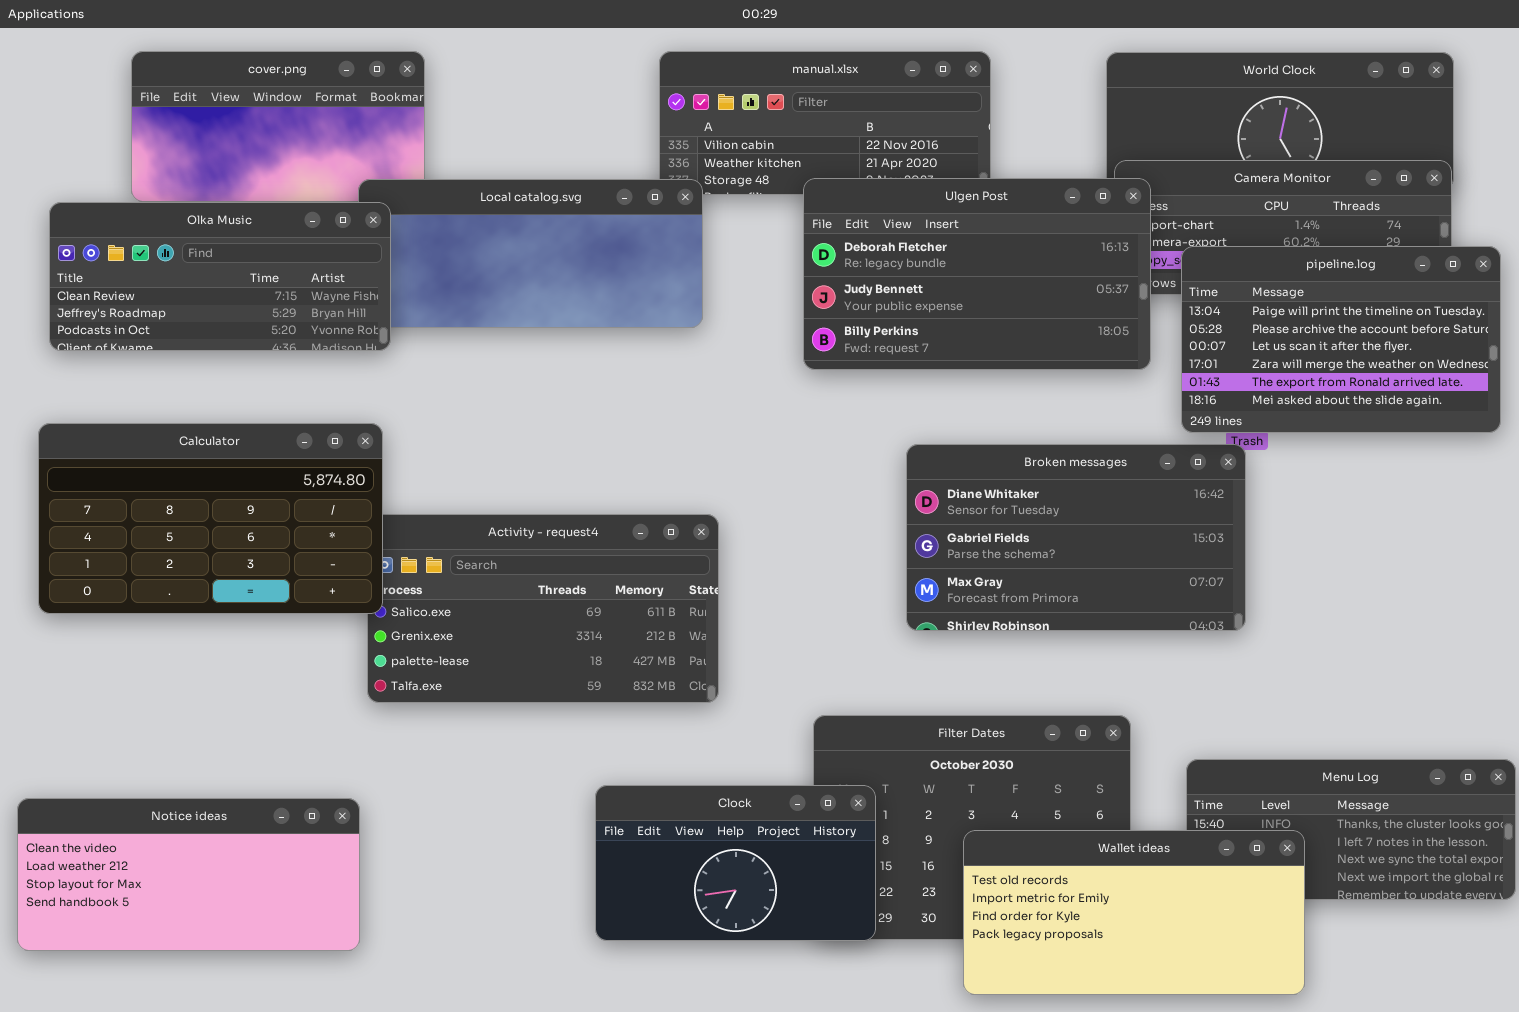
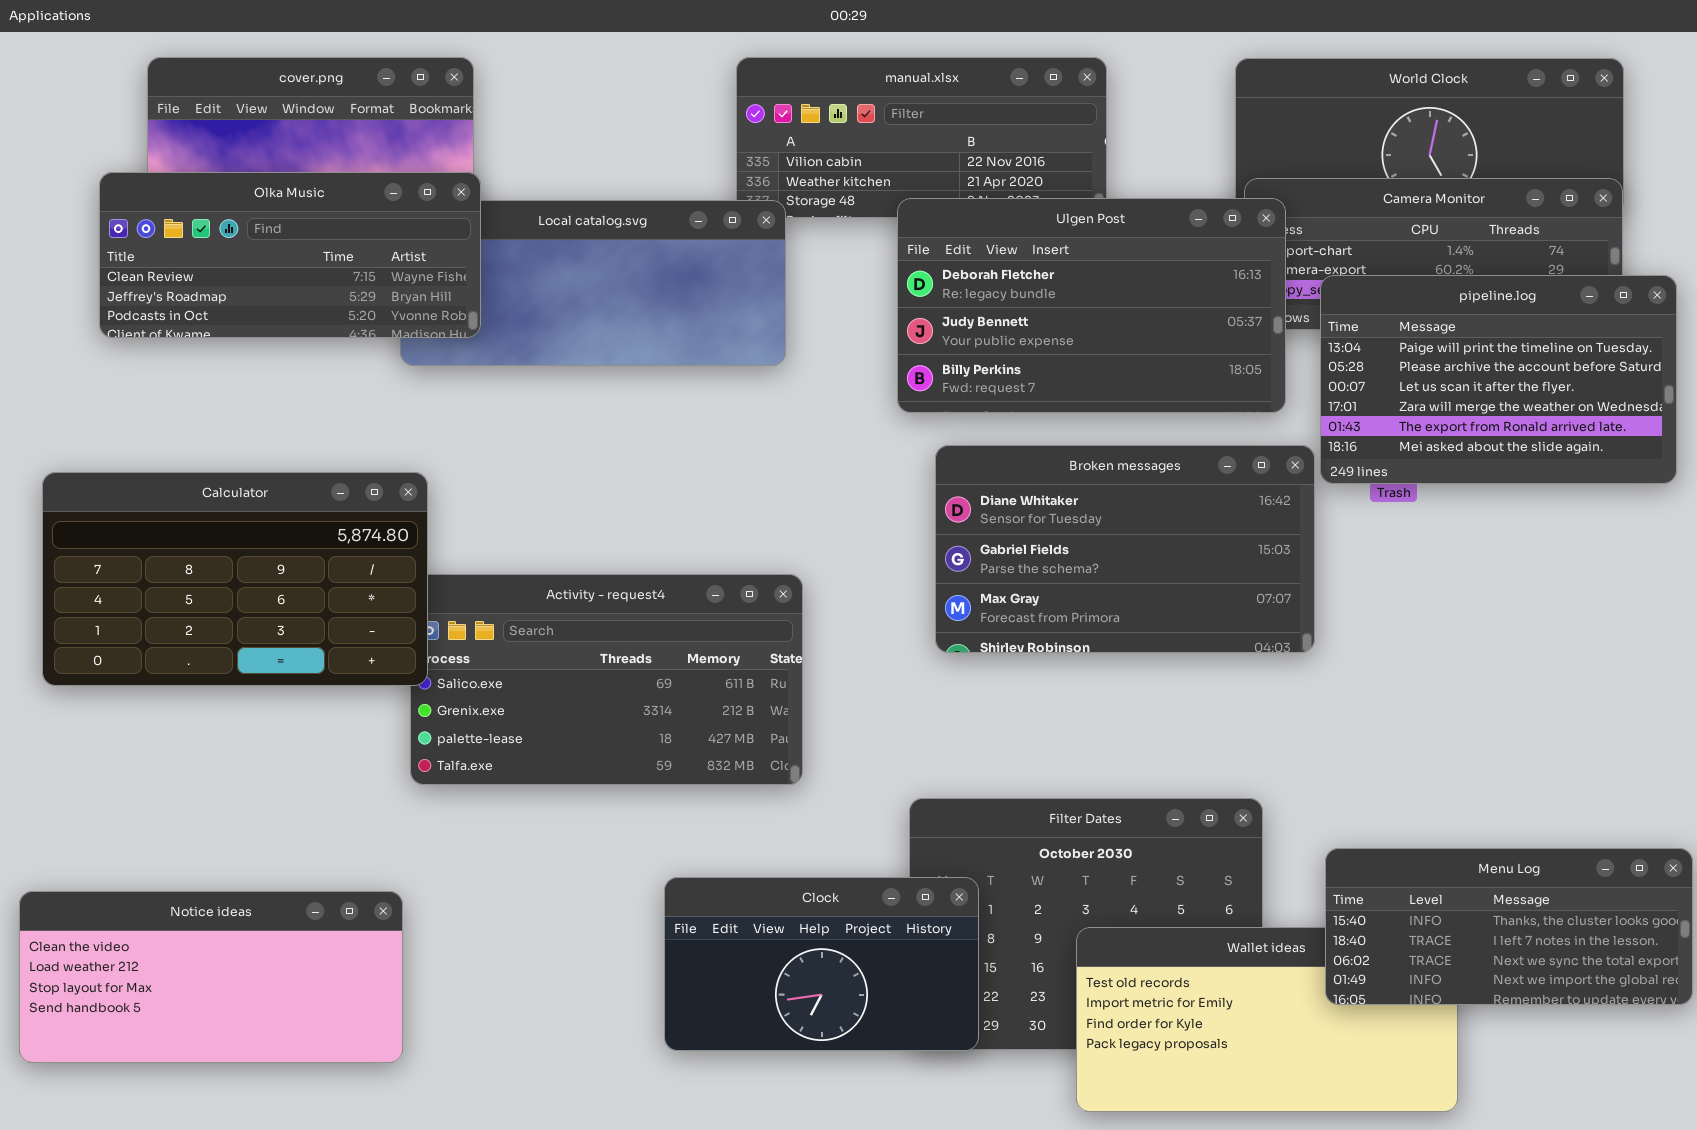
Olka Music: [49,202,391,351] -> [99,172,481,338], moved
Broken messages: [906,444,1246,631] -> [935,445,1315,653], moved
Menu Log: [1186,759,1516,900] -> [1325,848,1693,1005], raised

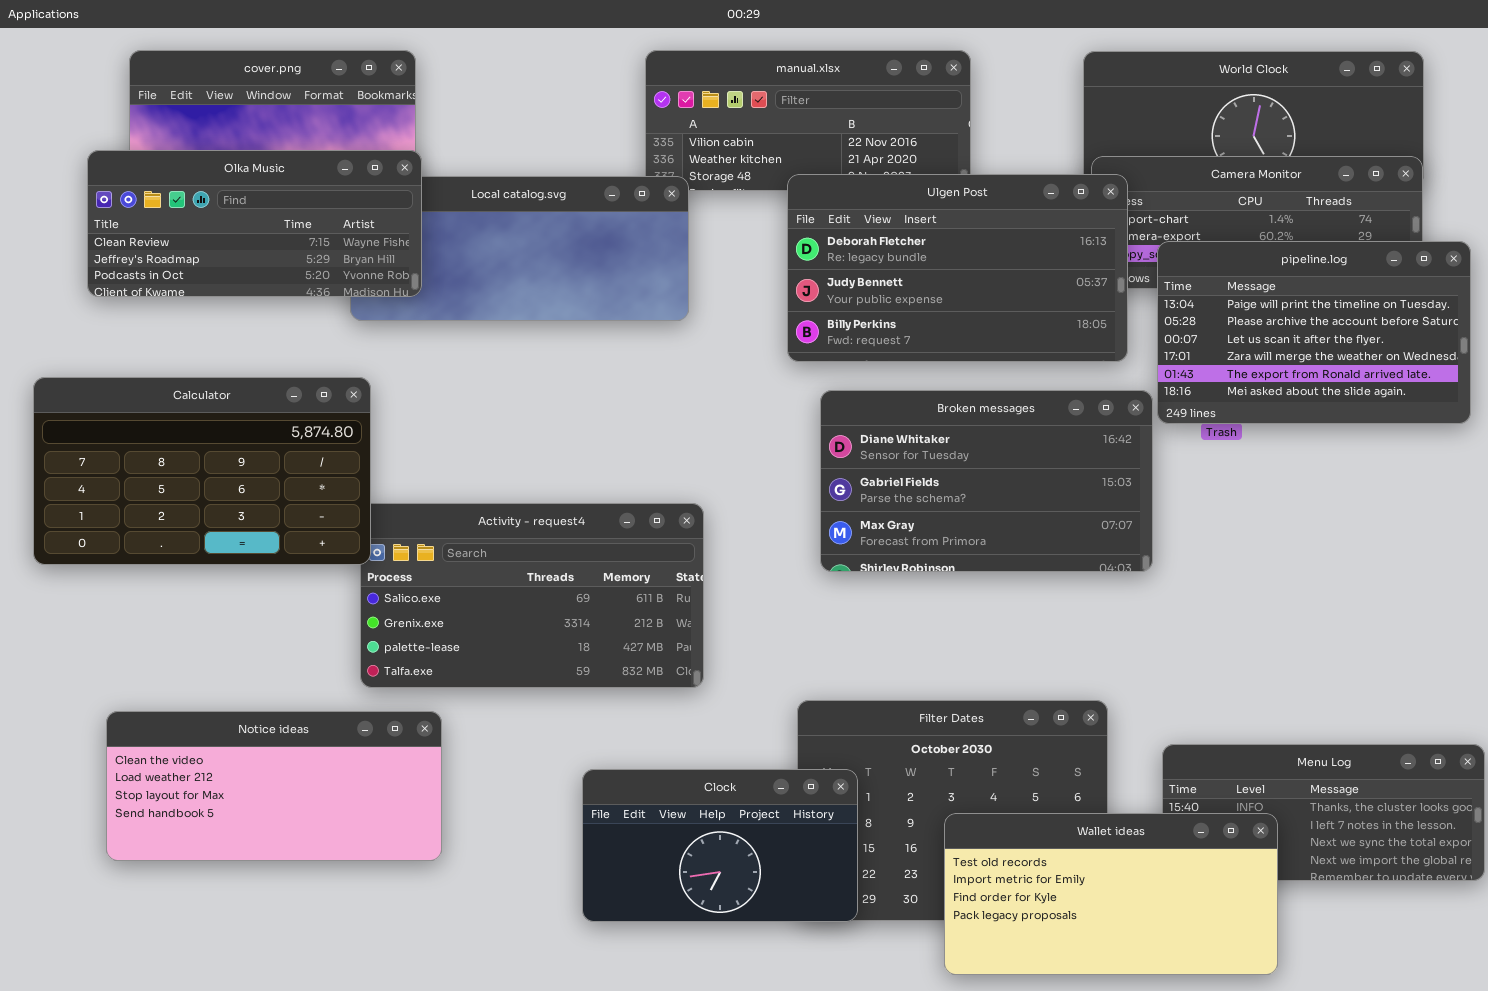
Calculator: [42,472,428,686] -> [33,377,371,565], moved
Notice ideas: [19,891,403,1063] -> [106,711,442,861], moved
Wallet ideas: [1076,927,1458,1112] -> [944,813,1278,975], raised

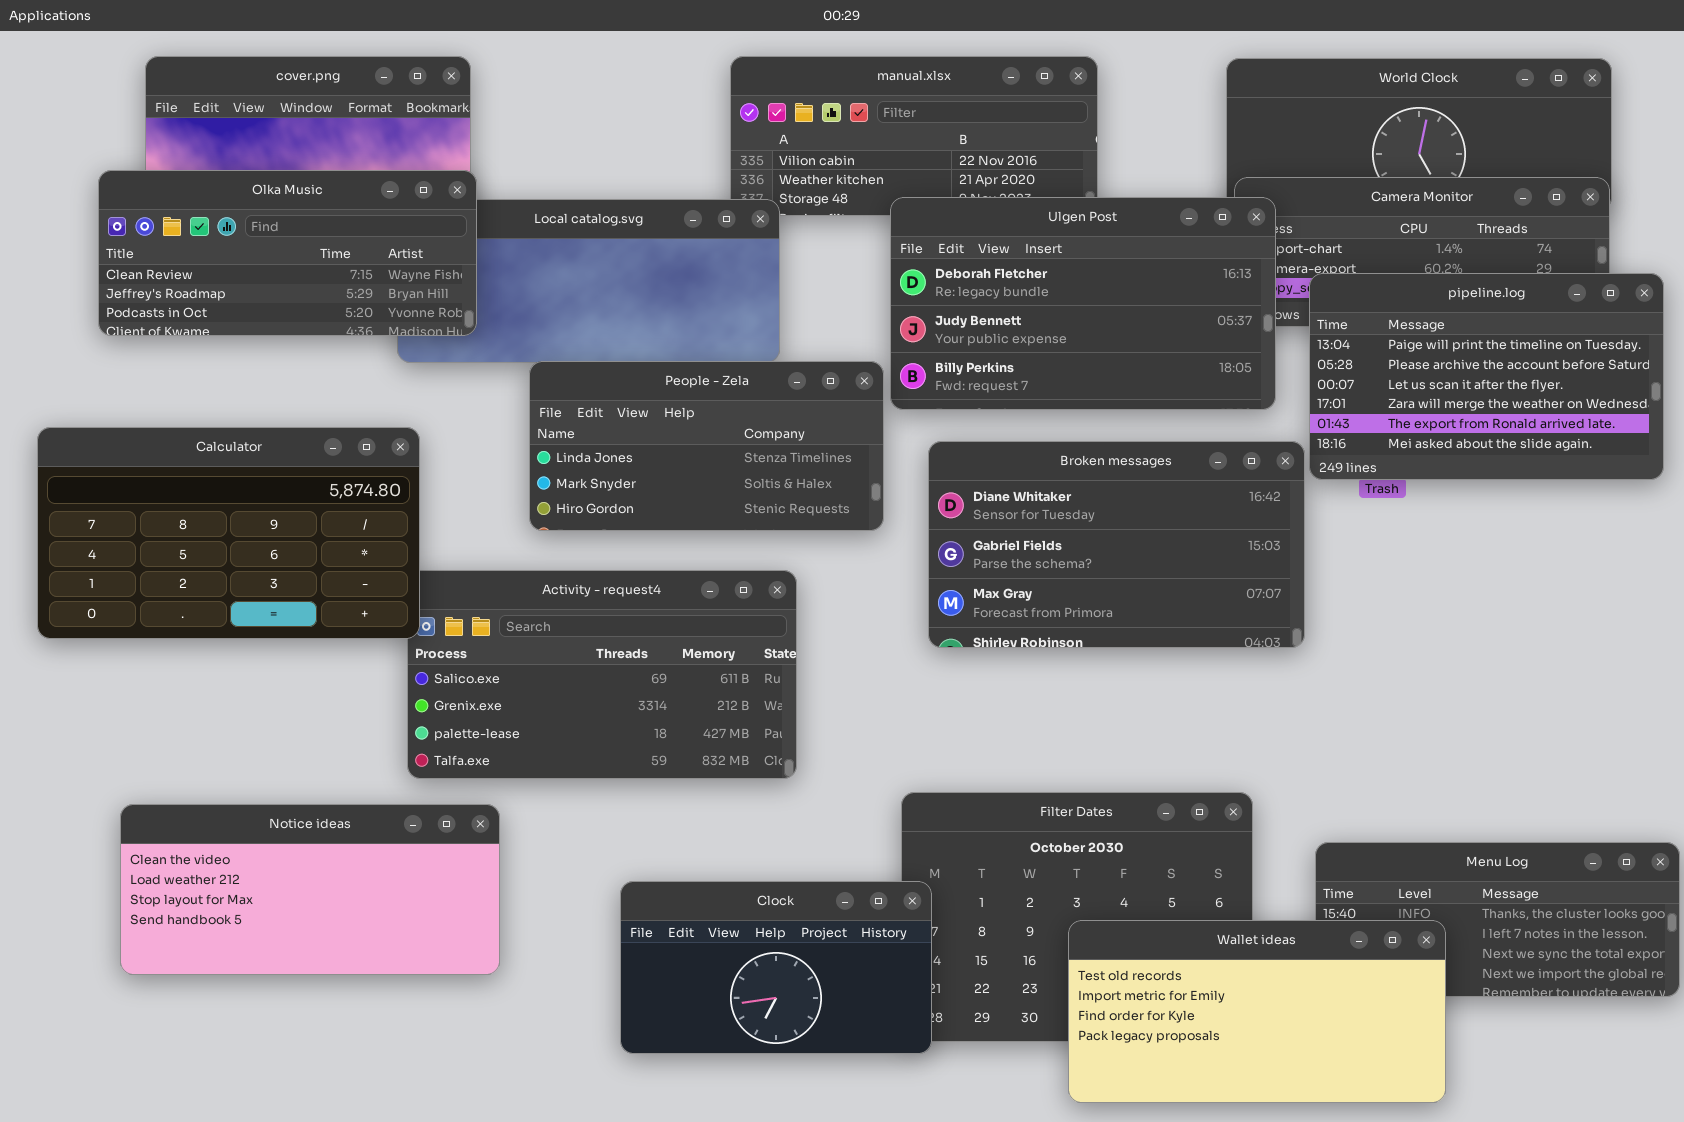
People - Zela: none -> [529,361,884,531], opened
Clock: [582,769,858,922] -> [620,881,932,1054], moved

